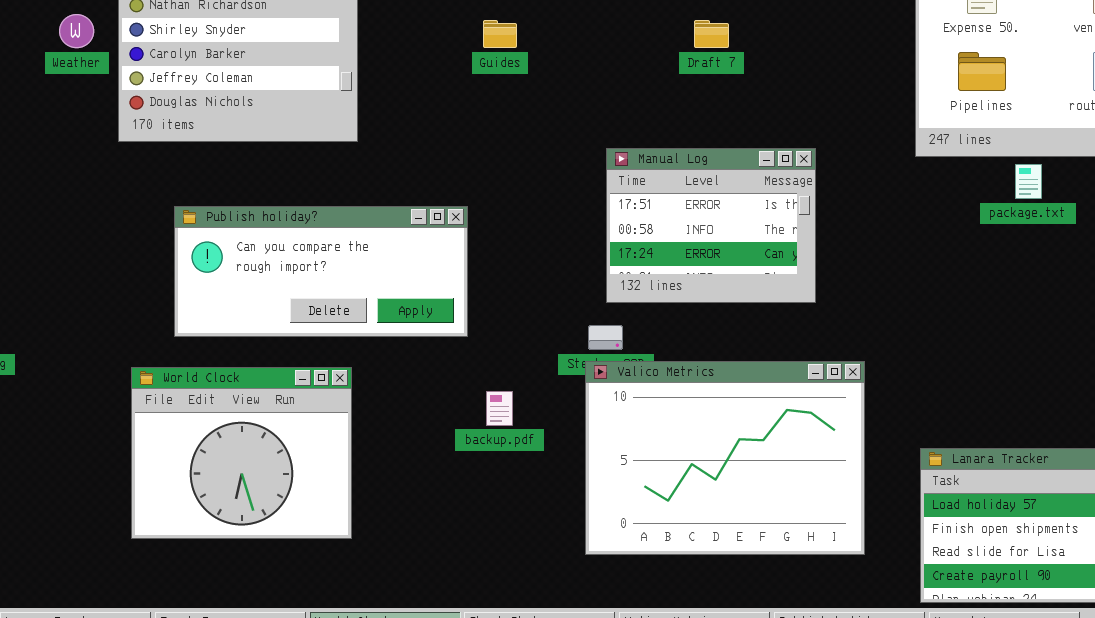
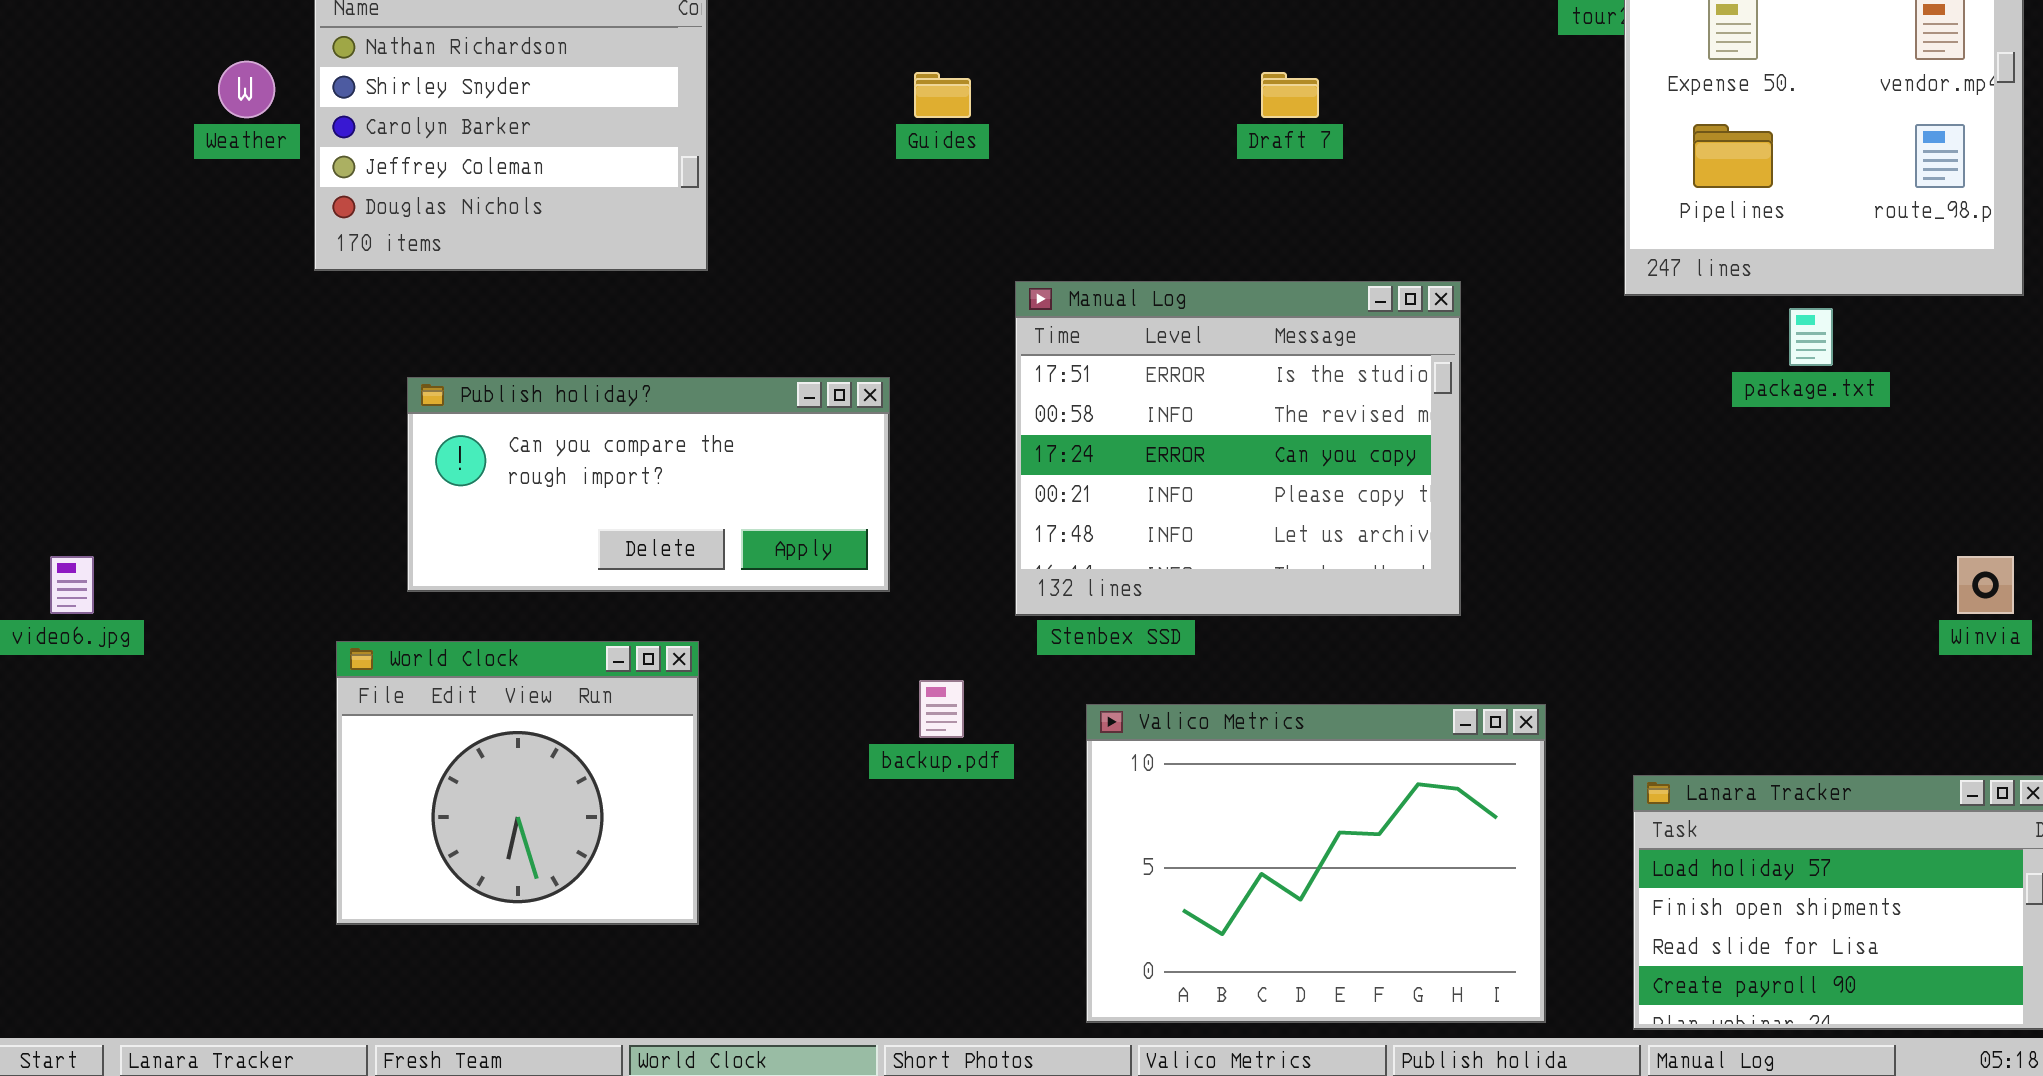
Manual Log: [606,148,816,303] -> [1015,281,1461,616], resized
Valico Metrics: [585,361,865,555] -> [1086,704,1546,1023], moved

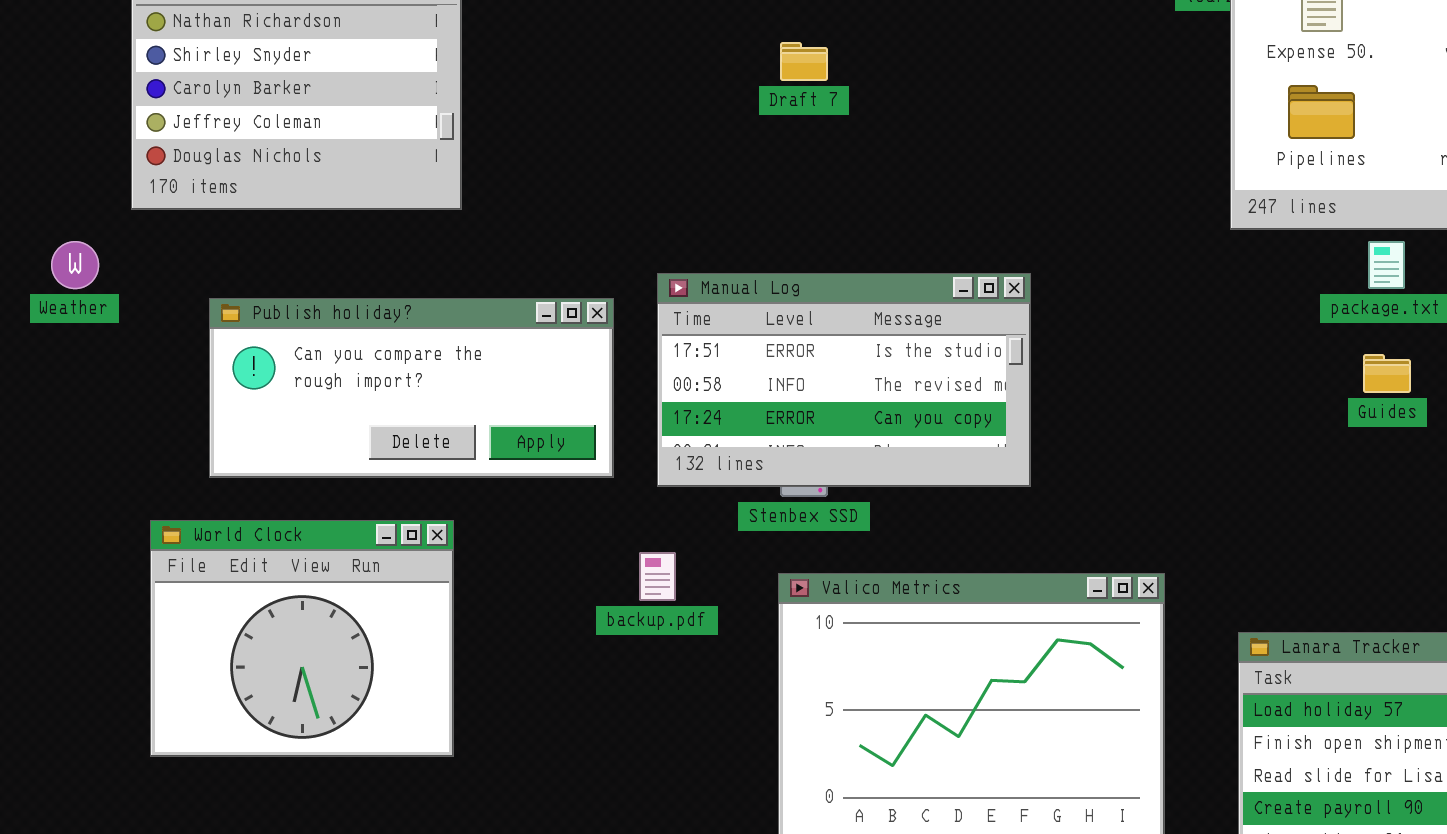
Weather: [218,61,275,118] -> [51,241,99,289], moved
Guides: [914,72,971,118] -> [1363,354,1411,393], moved
Draft 7: [1261,72,1319,118] -> [780,42,828,81], moved
Manual Log: [1015,281,1461,616] -> [657,273,1031,487], moved, resized

